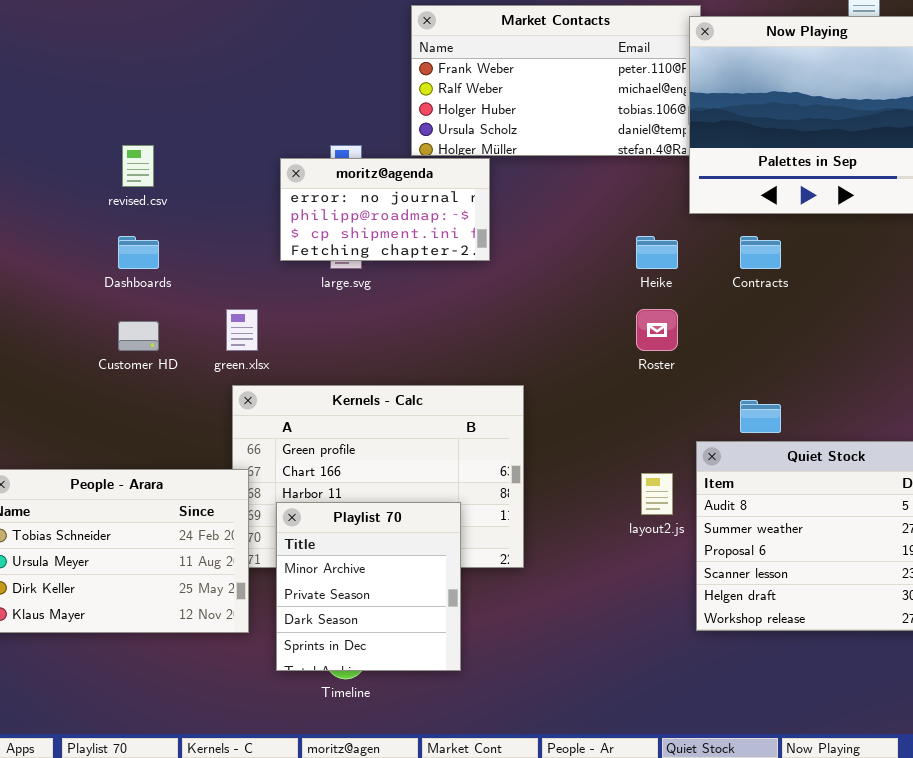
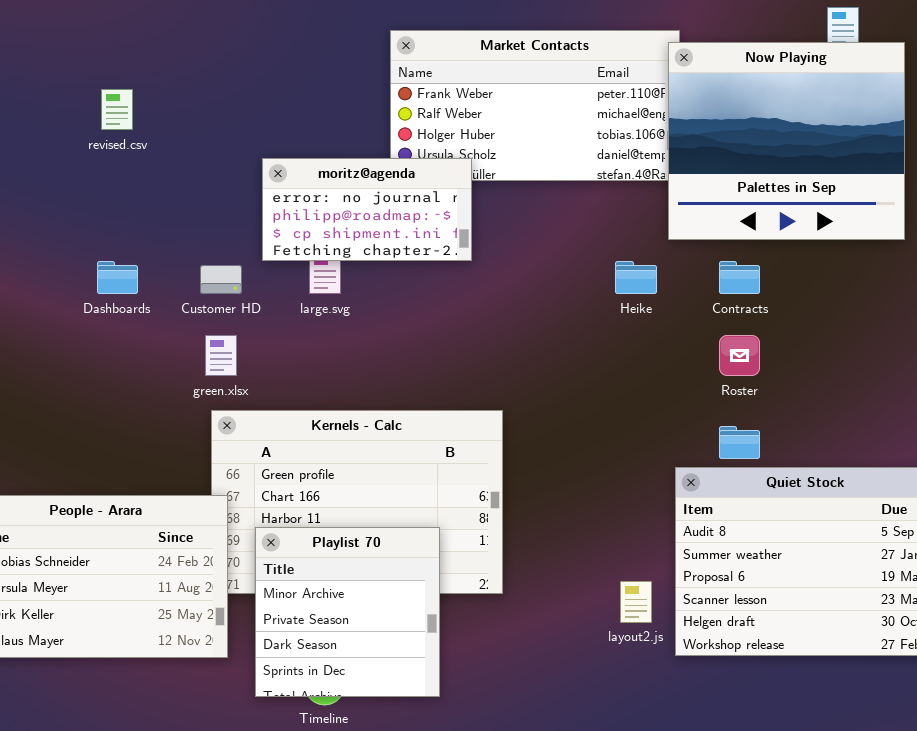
revised.csv: [122,145,154,187] -> [101,89,133,130], moved
moritz@agenda: [280,158,490,261] -> [262,158,472,261], moved
Roster: [636,309,678,351] -> [719,335,760,376], moved
Customer HD: [118,321,159,351] -> [200,265,242,294], moved
layout2.js: [641,473,673,515] -> [620,581,652,623], moved

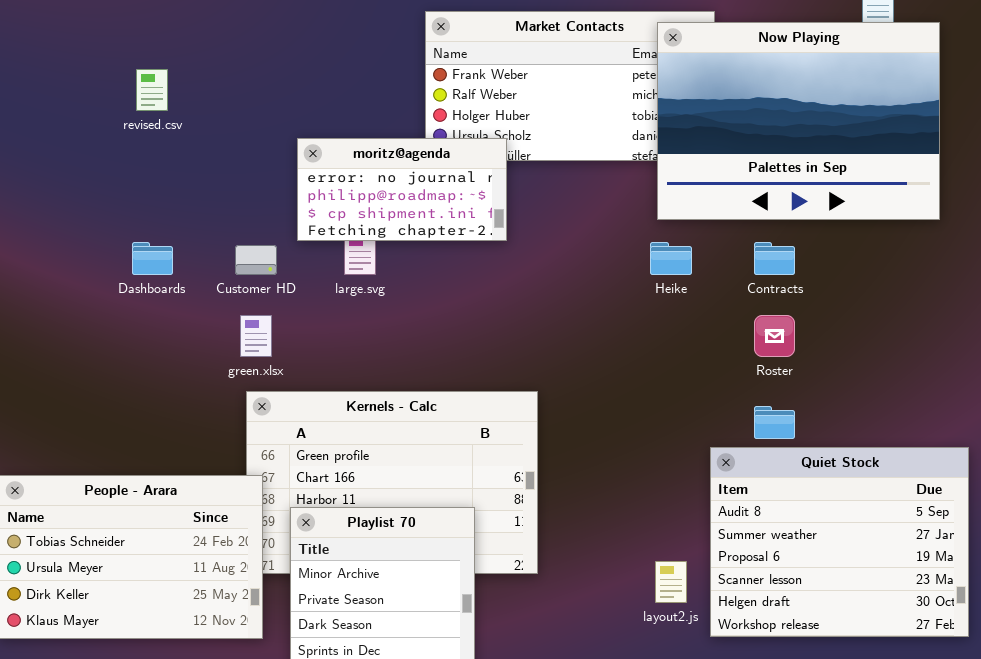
Now Playing: [668,42,905,240] -> [657,22,940,220], resized

